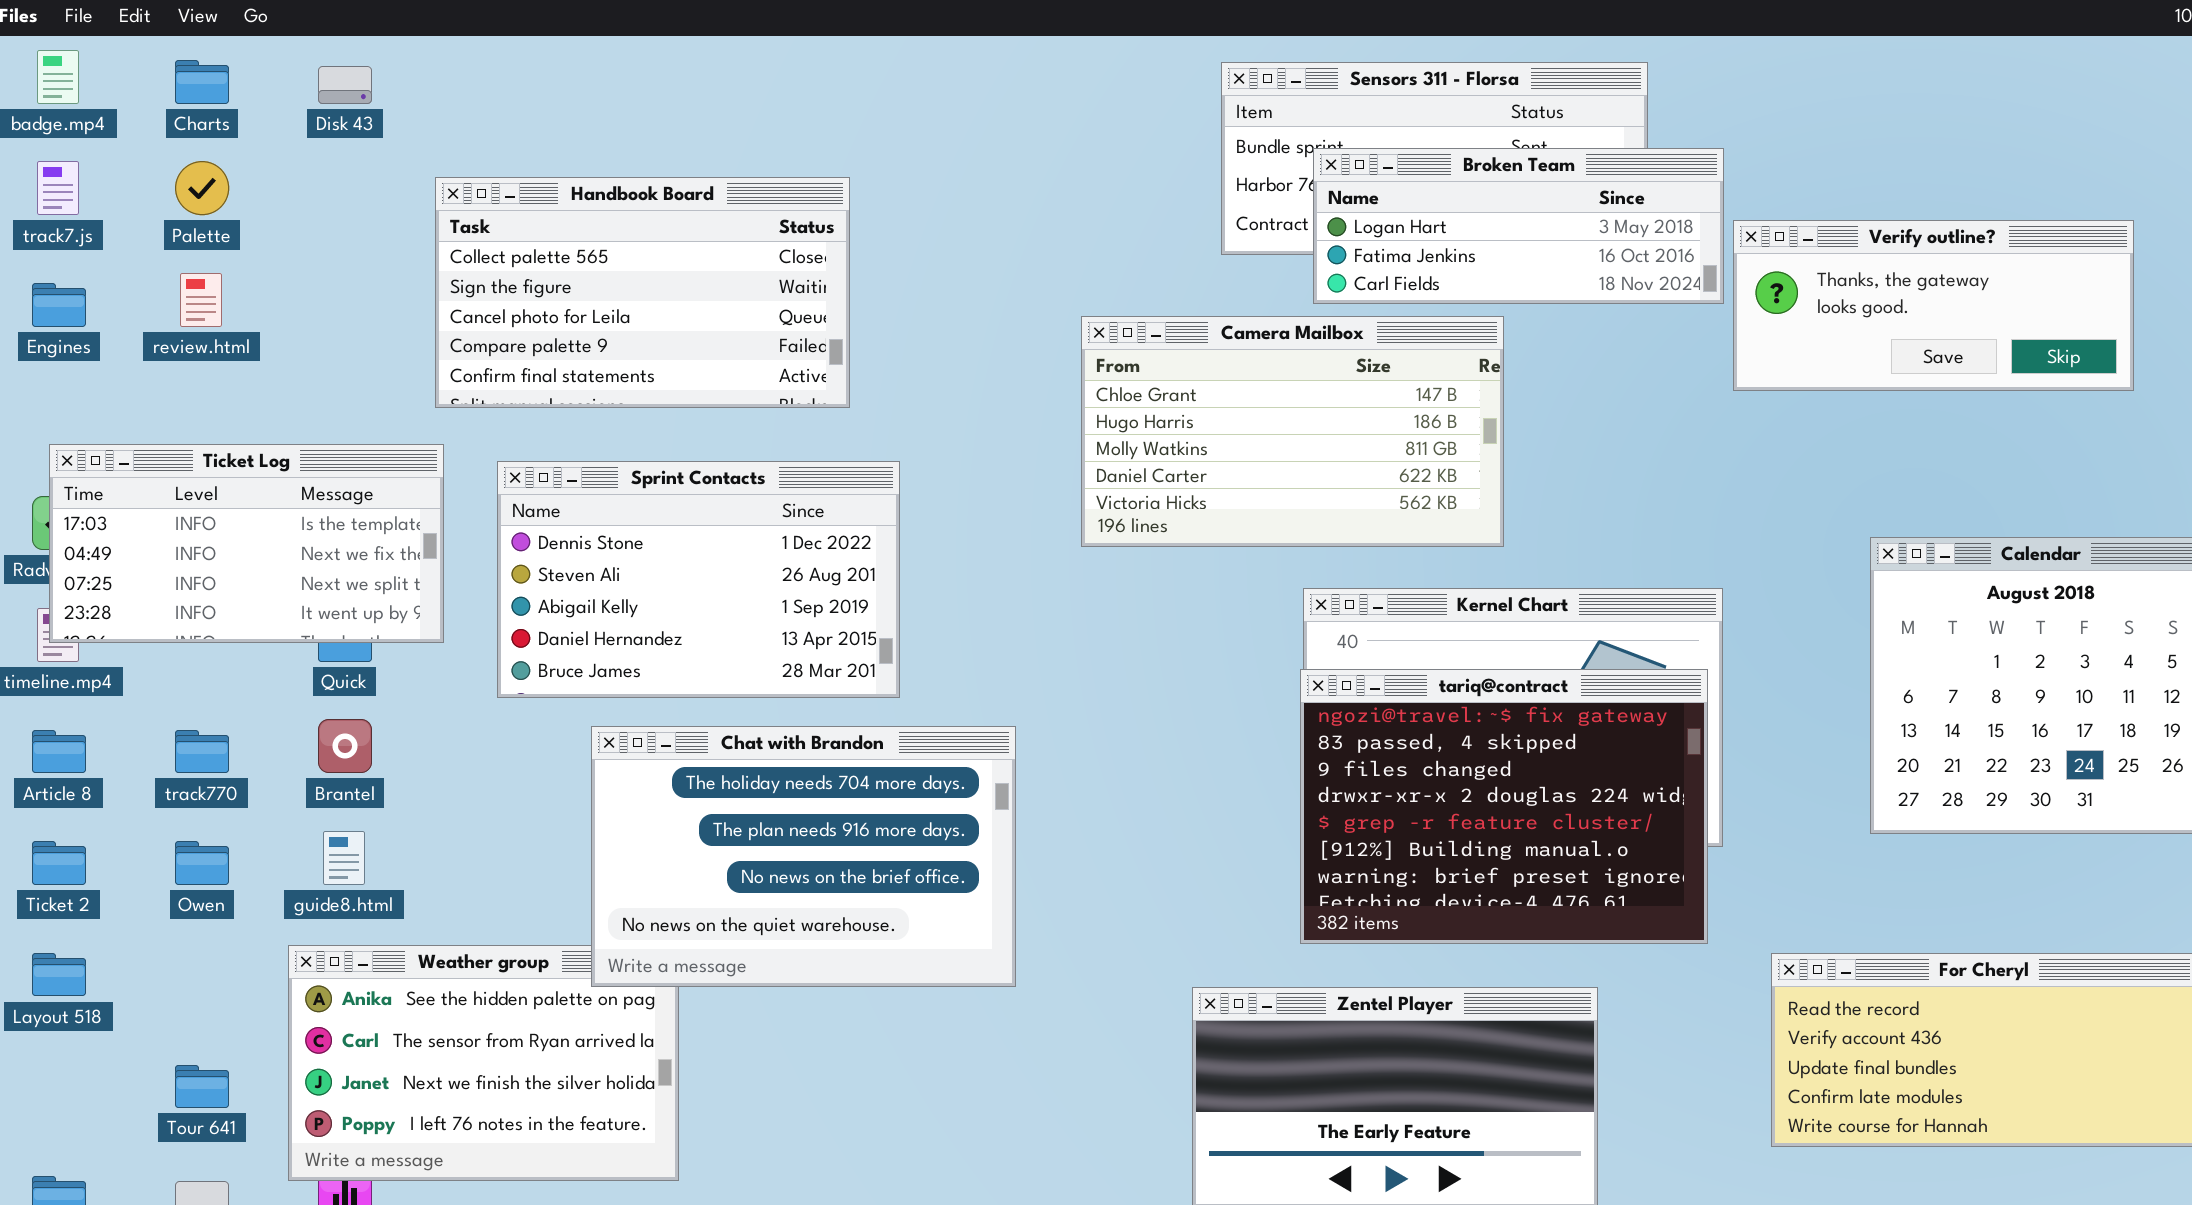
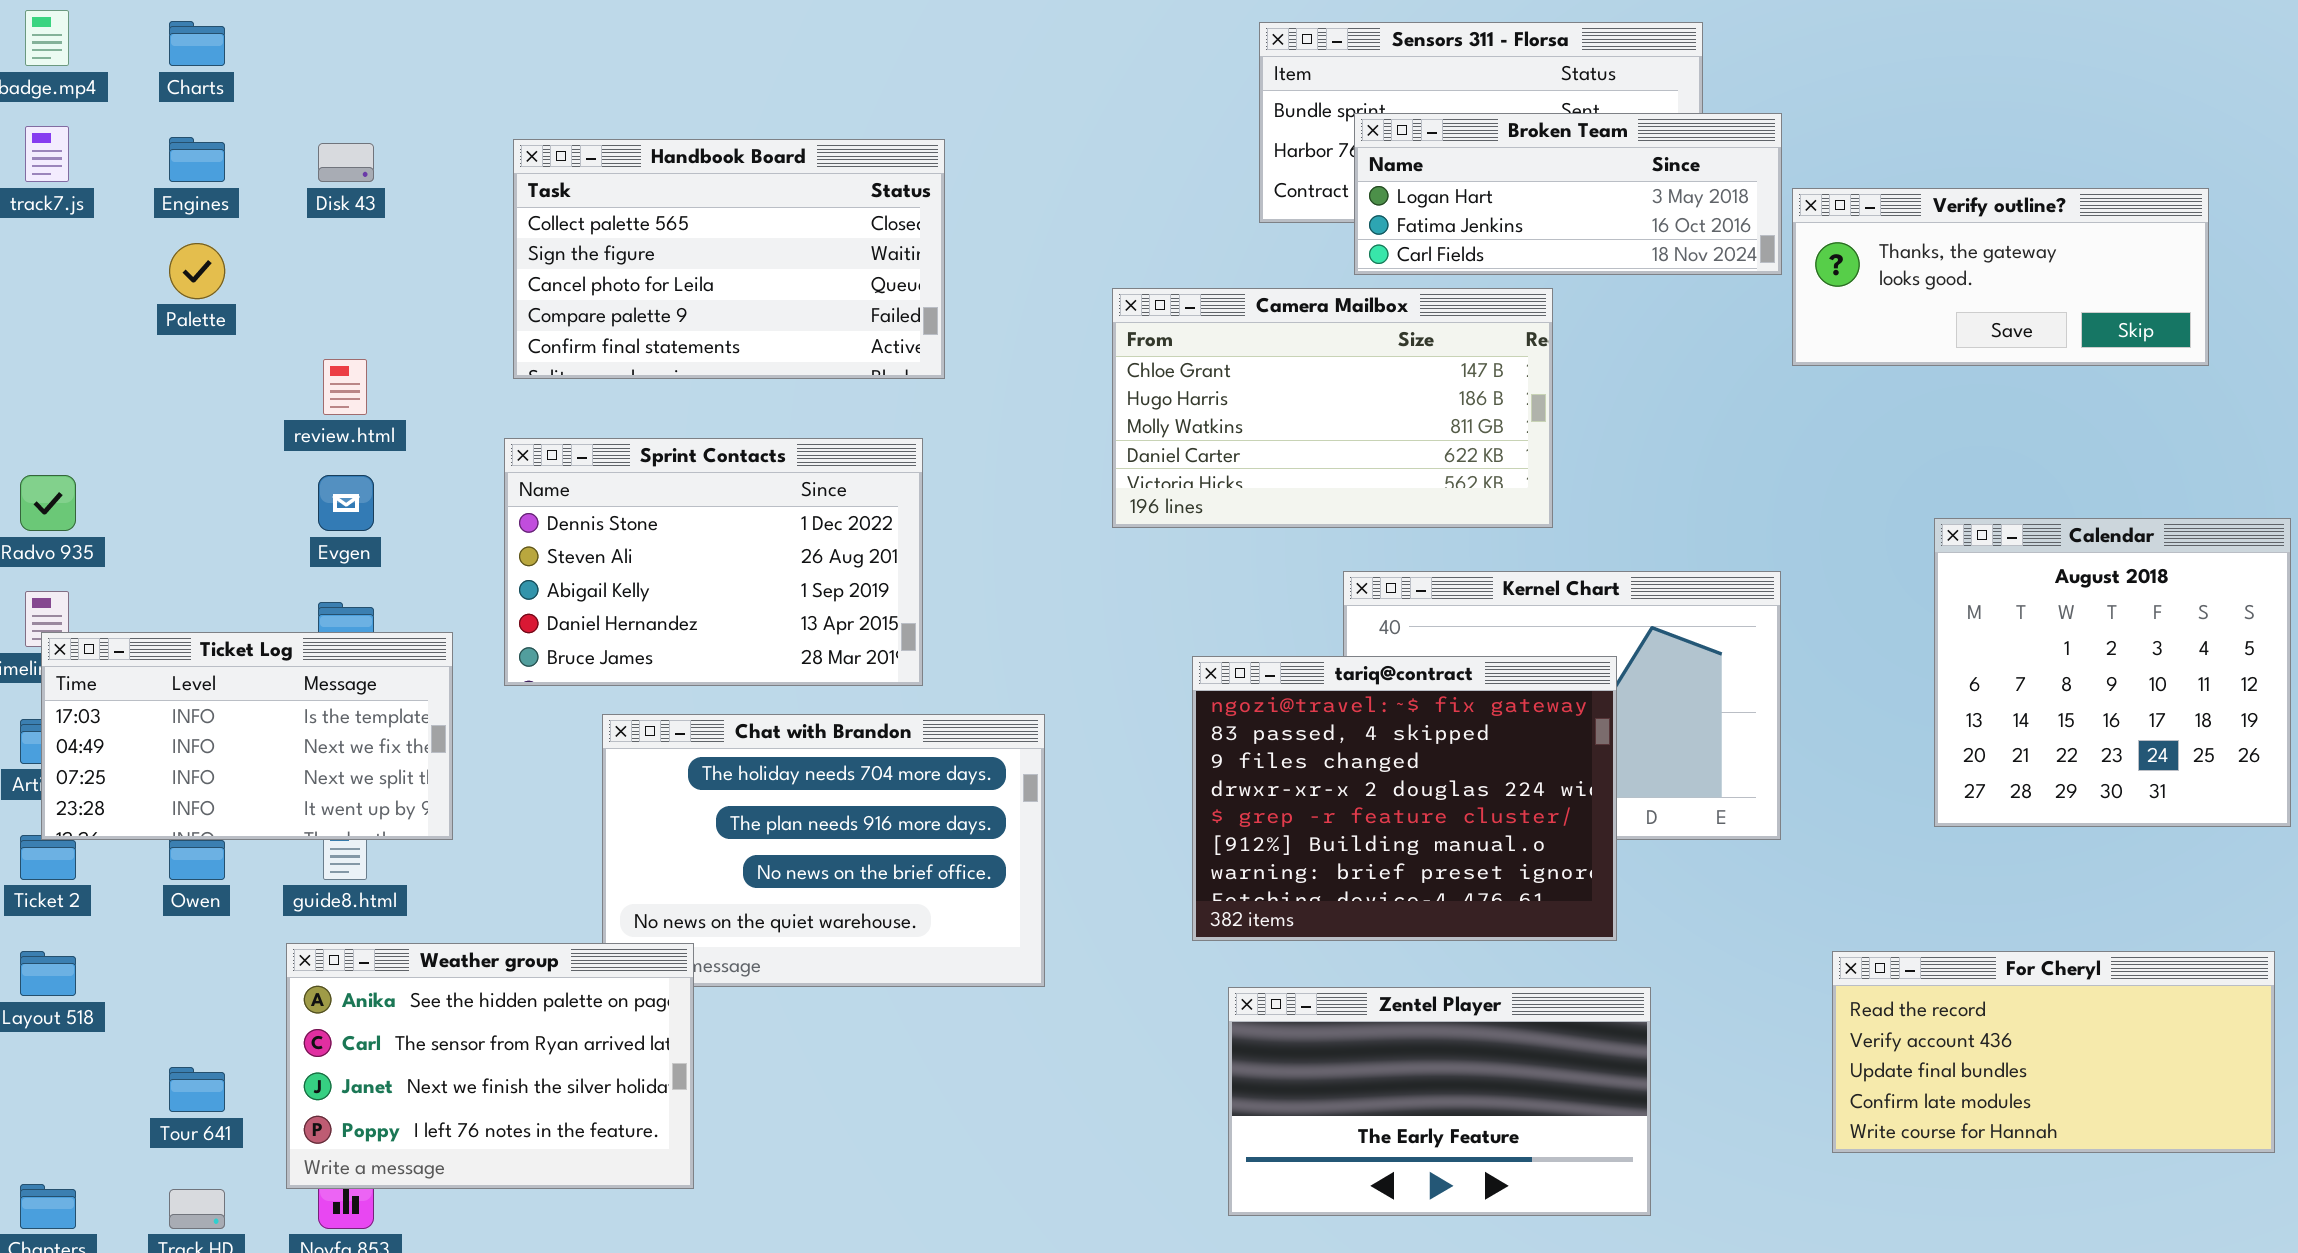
Disk 43: [318,66,372,104] -> [318,143,374,182], moved
Palette: [175,161,229,215] -> [169,243,225,299], moved
Handbook Board: [435,177,850,408] -> [513,139,945,379], moved
review.html: [180,273,222,327] -> [323,359,367,415], moved
Engines: [32,283,86,327] -> [169,137,225,182], moved
Ticket Log: [49,444,444,643] -> [41,632,453,840], moved
tariq@contract: [1300,669,1708,944] -> [1192,656,1617,941], moved
Weather group: [288,945,679,1181] -> [286,943,694,1189], raised

